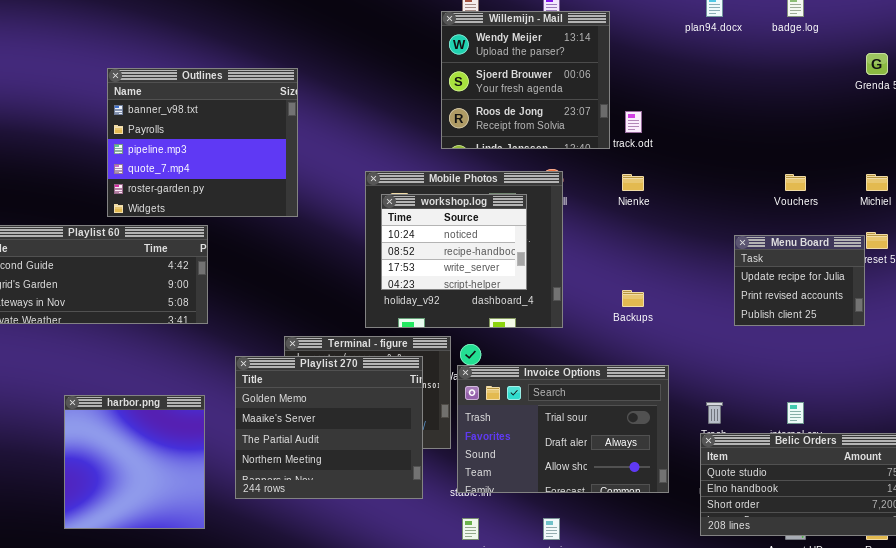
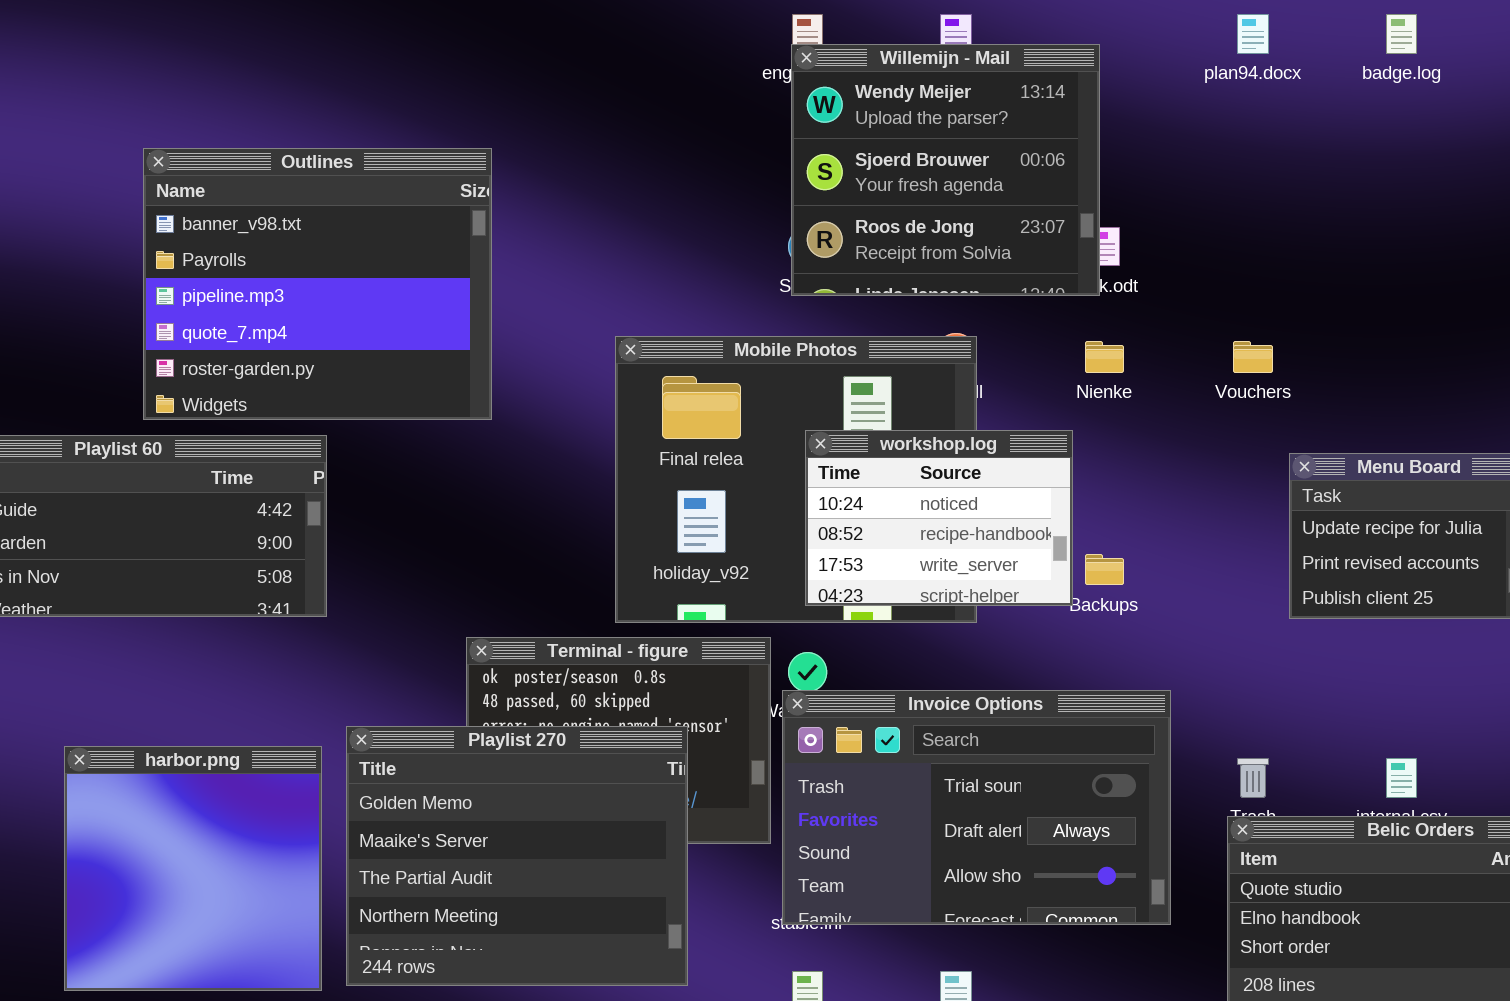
Willemijn - Mail: [441,11,610,149] -> [791,44,1100,296], moved
Vouchers: [785,174,806,191] -> [1233,341,1273,373], moved
workshop.log: [381,194,527,290] -> [805,430,1073,606], moved
Playlist 270: [235,356,423,499] -> [346,726,688,986], moved

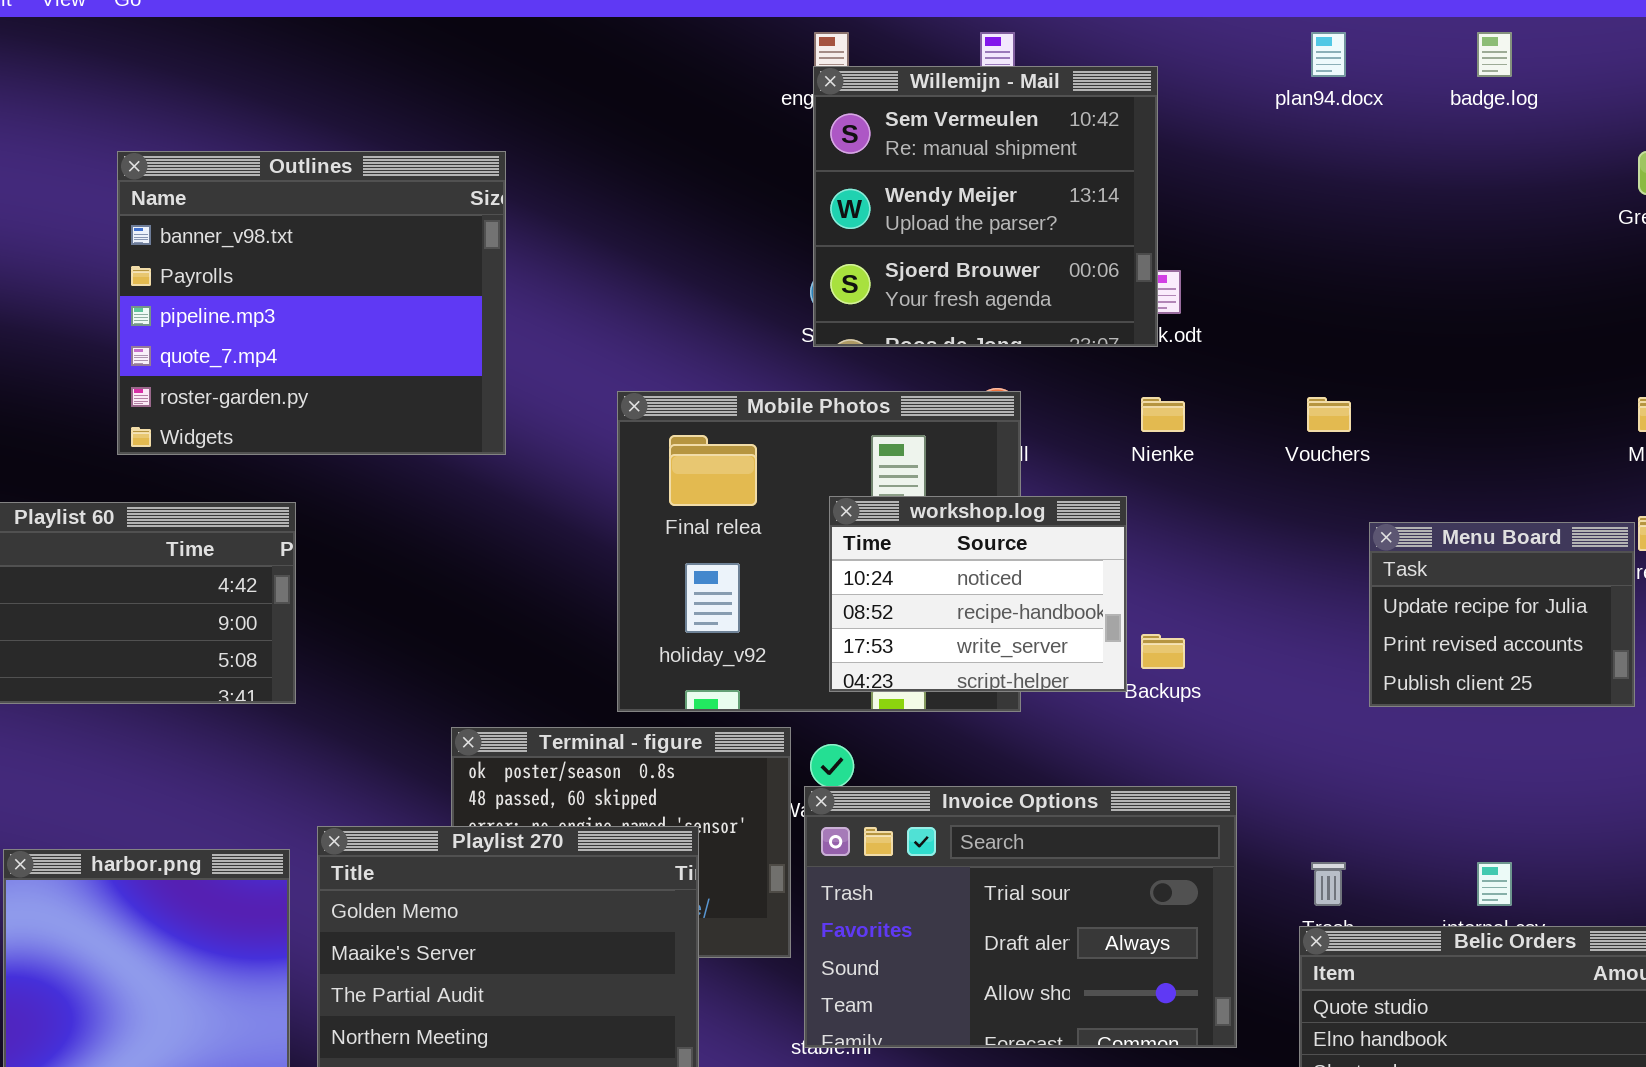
Willemijn - Mail: [791,44,1100,296] -> [813,66,1158,347], scrolled up 1 row
Outlines: [143,148,492,420] -> [117,151,506,455], moved

